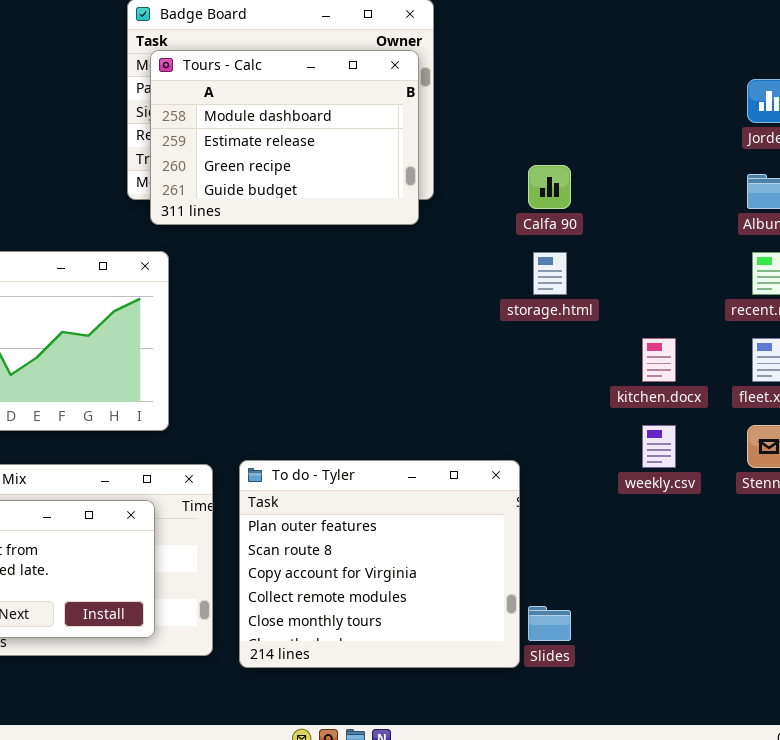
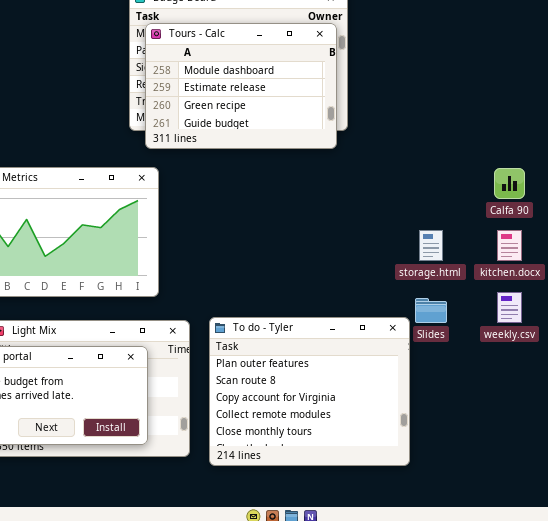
Calfa 90: [528,165,571,209] -> [494,168,525,199], moved
storage.html: [533,252,567,295] -> [419,230,443,261], moved
Slides: [528,606,571,641] -> [415,298,447,323], moved

